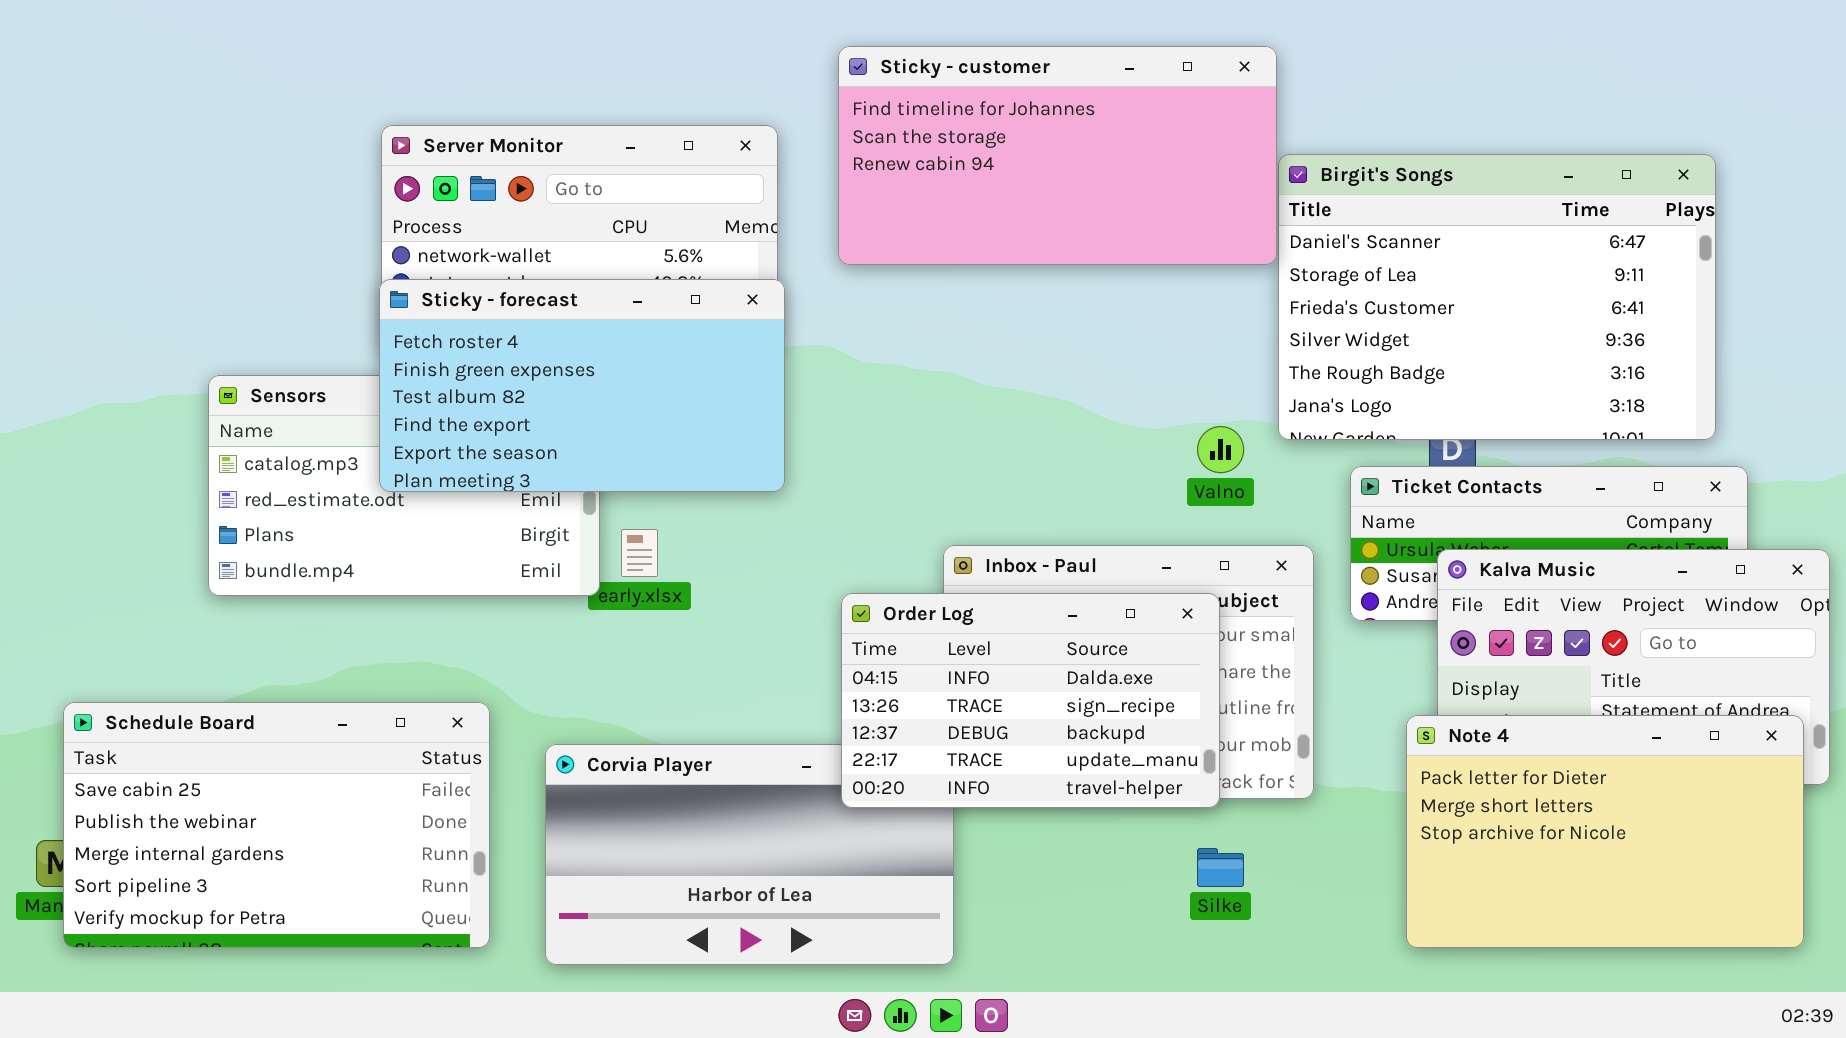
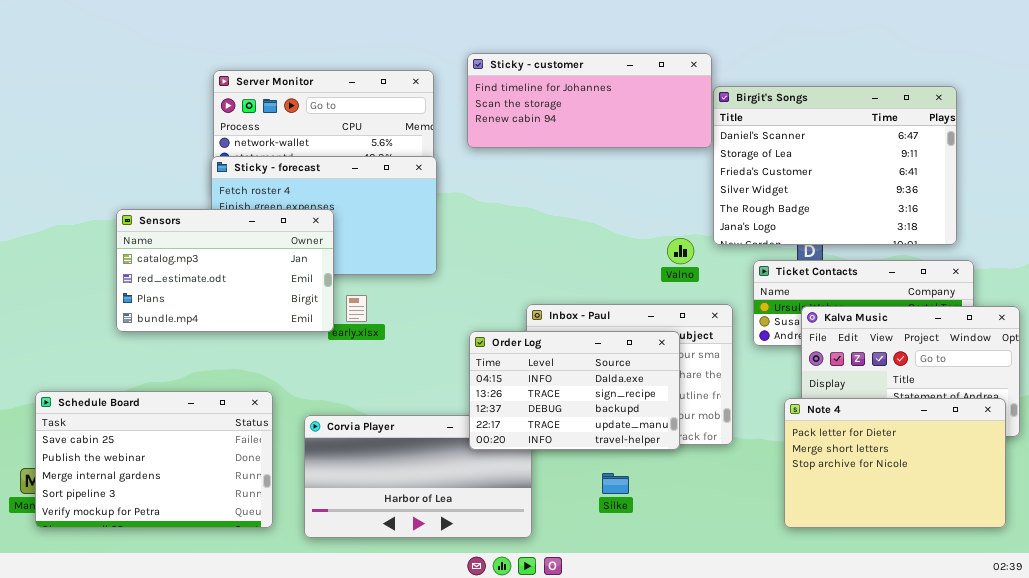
Sticky - customer: [838,46,1277,265] -> [467,53,712,148], resized
Sensors: [208,375,600,596] -> [116,209,334,332], raised
Silke: [1197,848,1244,887] -> [602,473,629,494], moved

